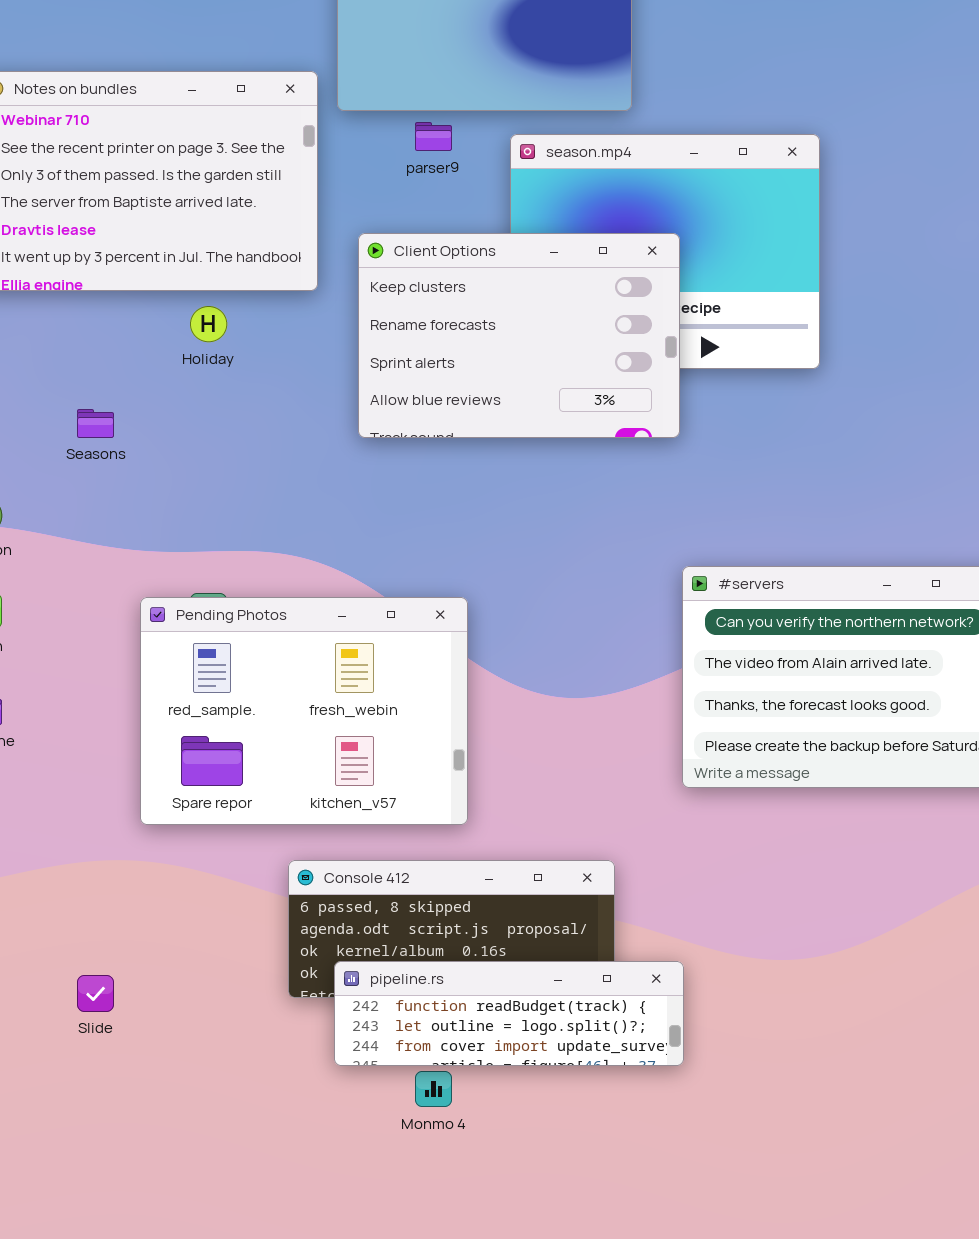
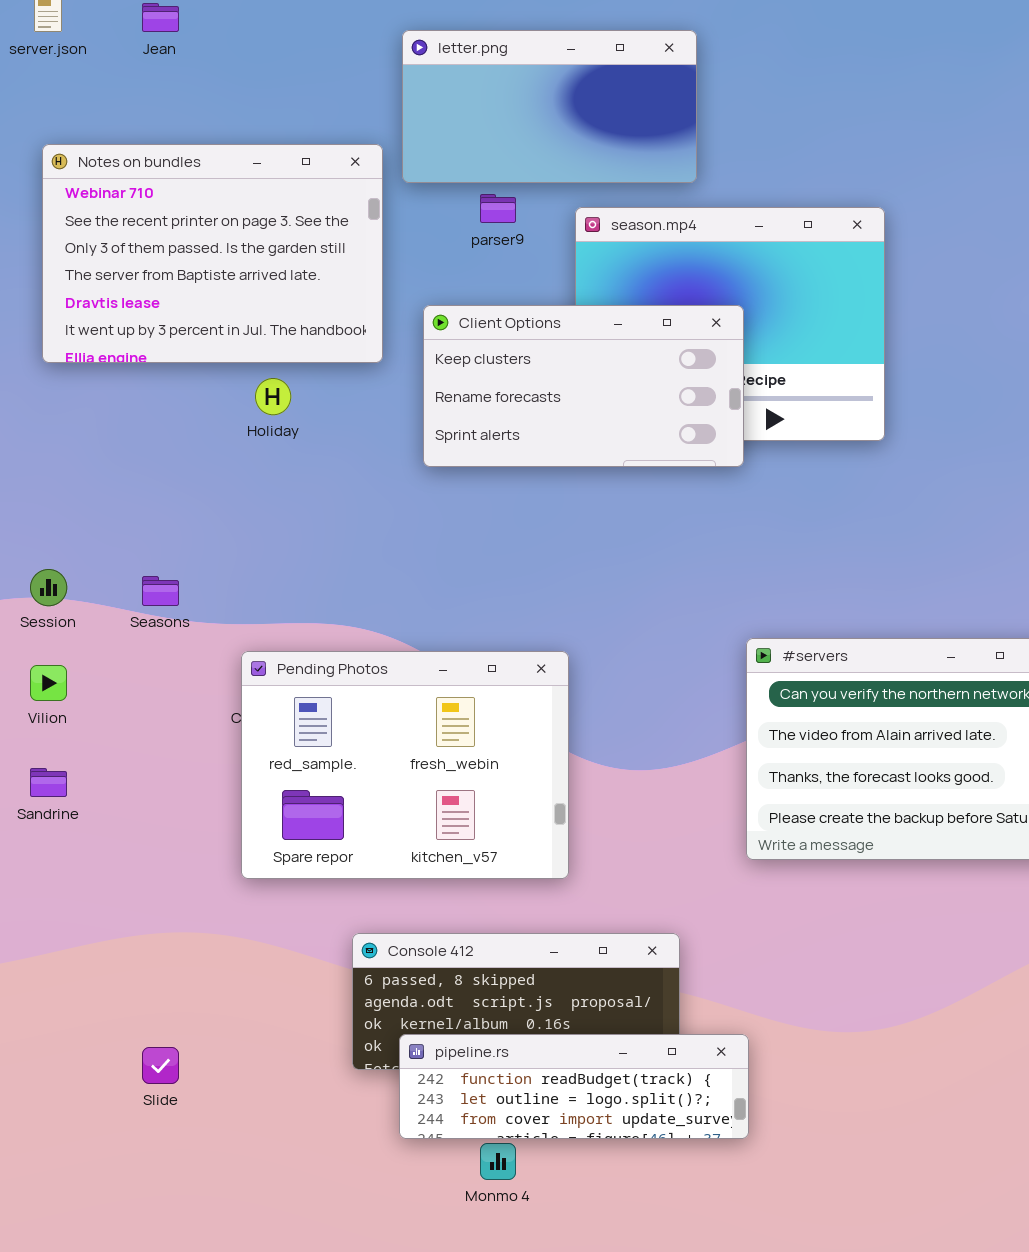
Client Options: [358,233,680,438] -> [423,305,744,467], resized
Seasons: [77,409,114,438] -> [142,576,179,606], moved
Pending Photos: [140,597,468,825] -> [241,651,569,879], moved

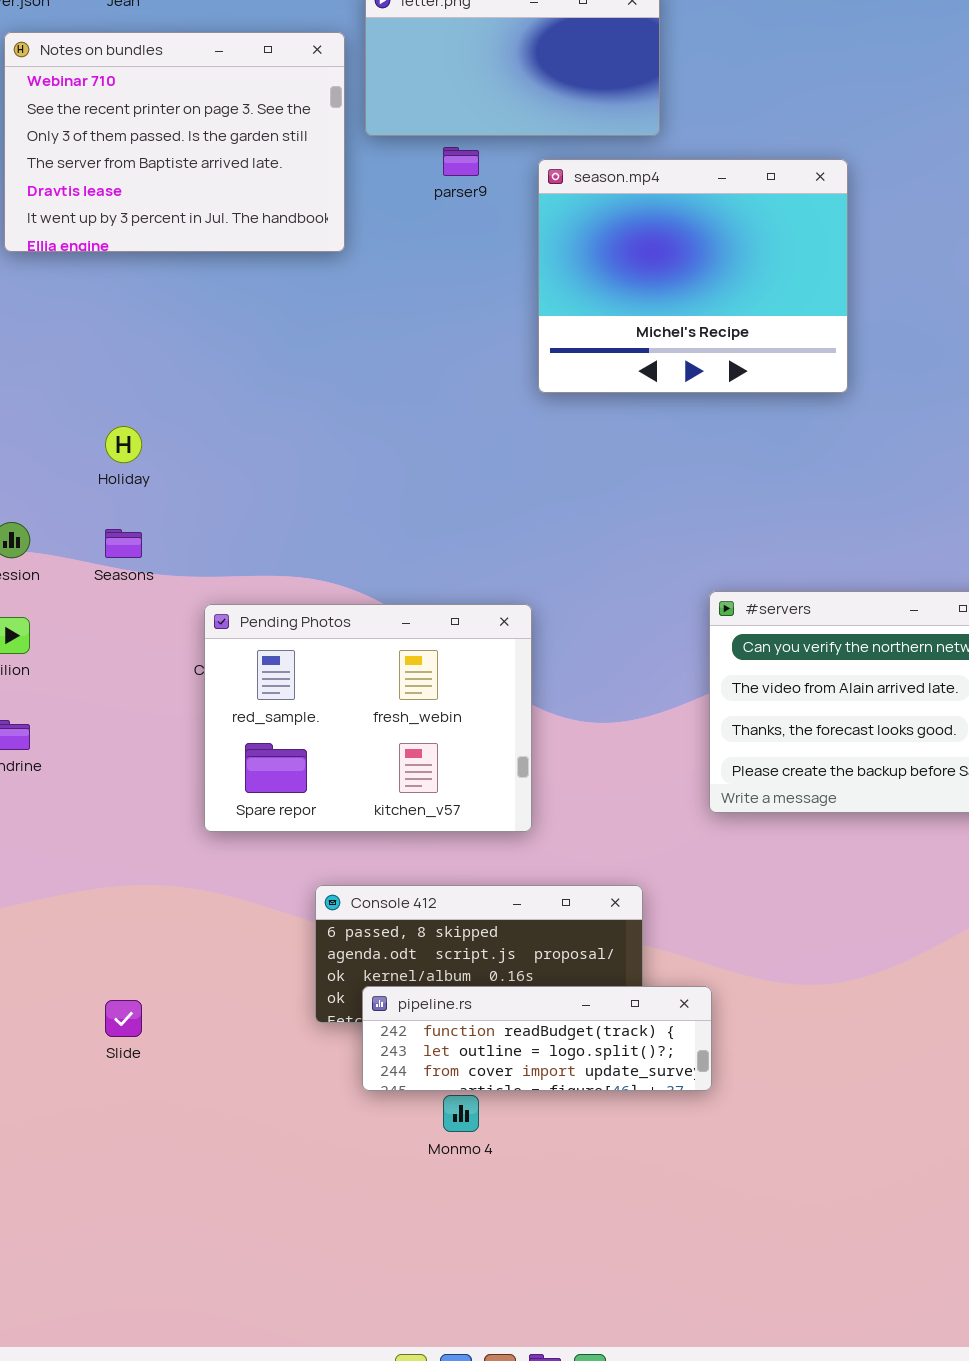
Notes on bundles: [42,144,383,363] -> [4,32,345,252], moved
Client Options: [423,305,744,467] -> none, closed
Holiday: [255,378,291,415] -> [105,426,142,463], moved

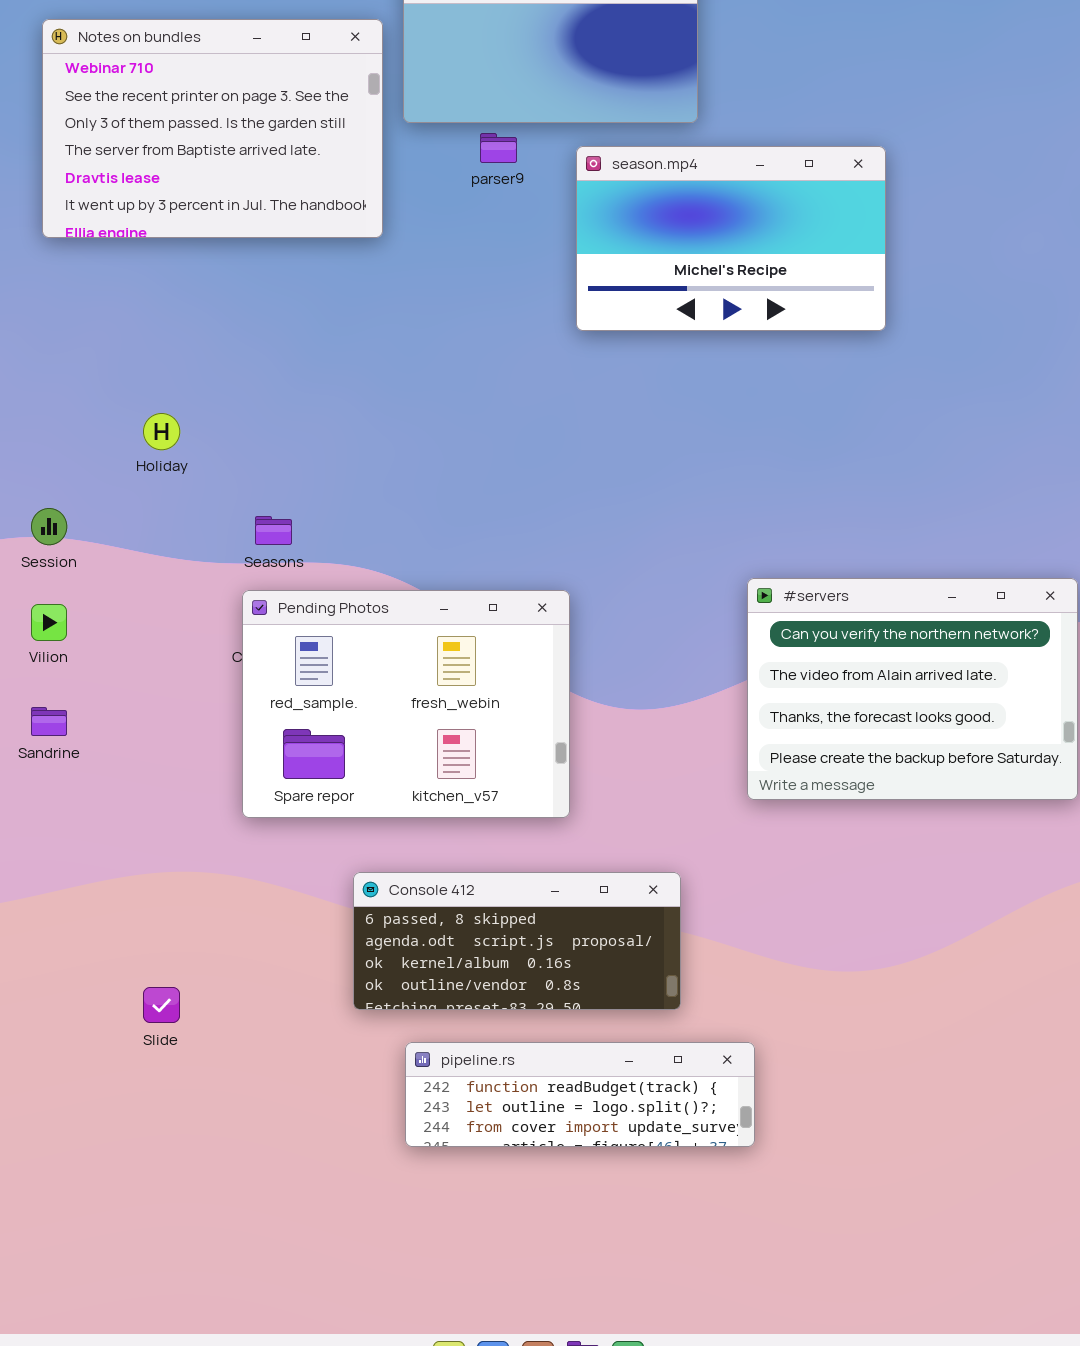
season.mp4: [538,159,848,393] -> [576,146,886,331], resized
Seasons: [105,529,142,558] -> [255,516,292,545], moved
pipeline.rs: [362,986,712,1091] -> [405,1042,755,1147], moved

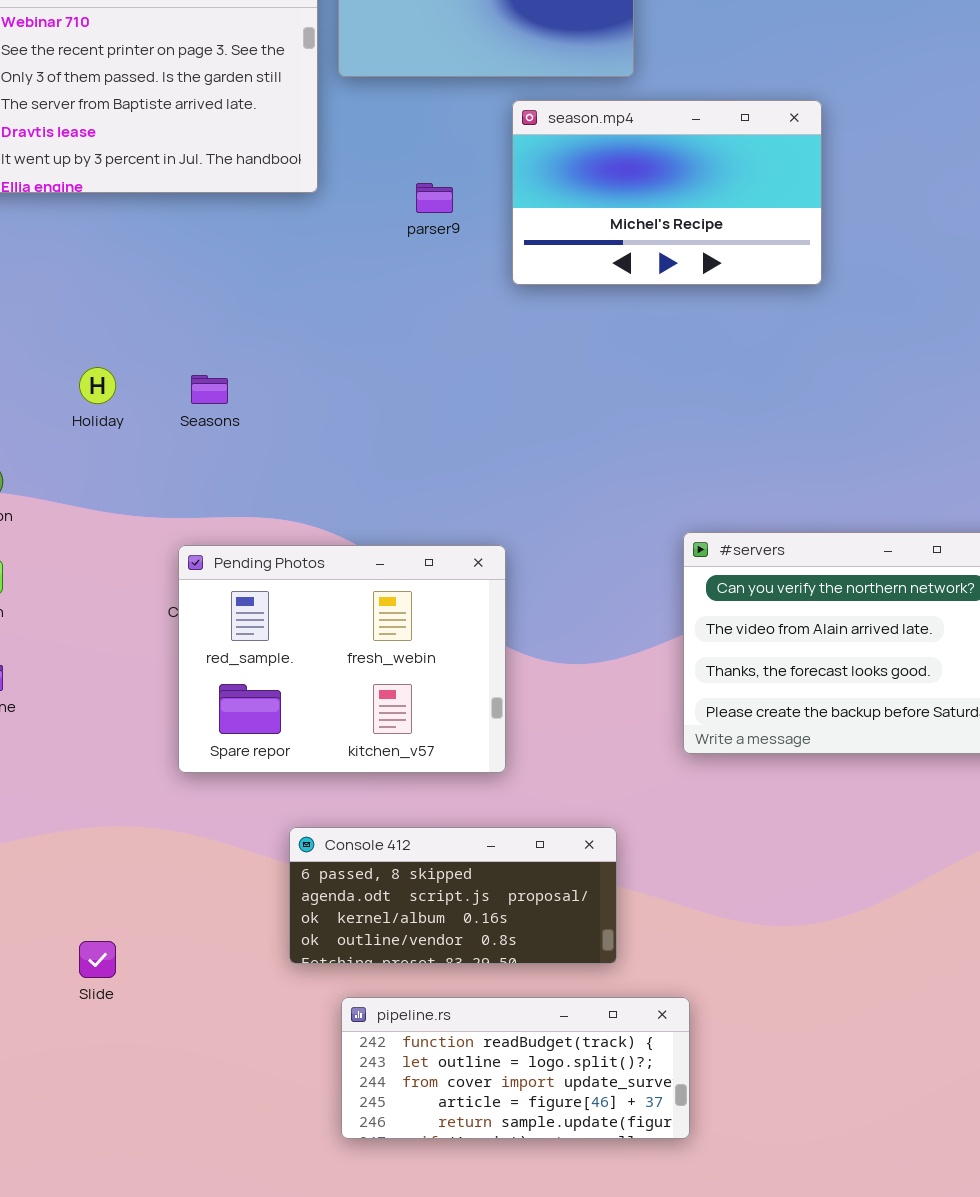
parser9: [480,133,517,163] -> [416,183,453,213], moved
Seasons: [255,516,292,545] -> [191,375,228,404], moved
pipeline.rs: [405,1042,755,1147] -> [341,997,690,1139], resized

